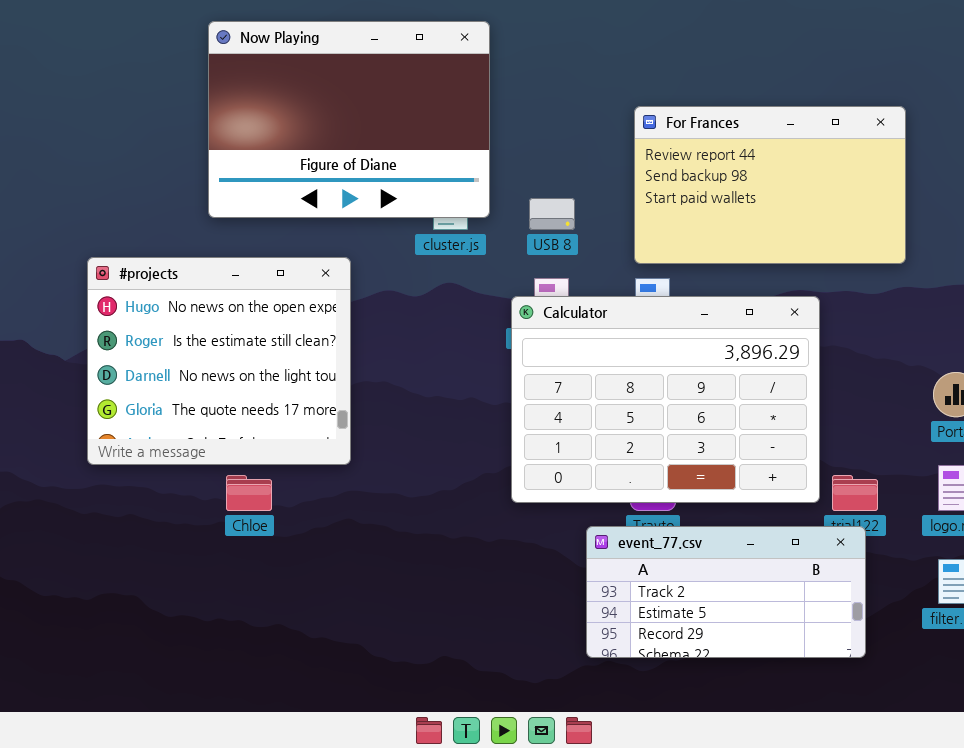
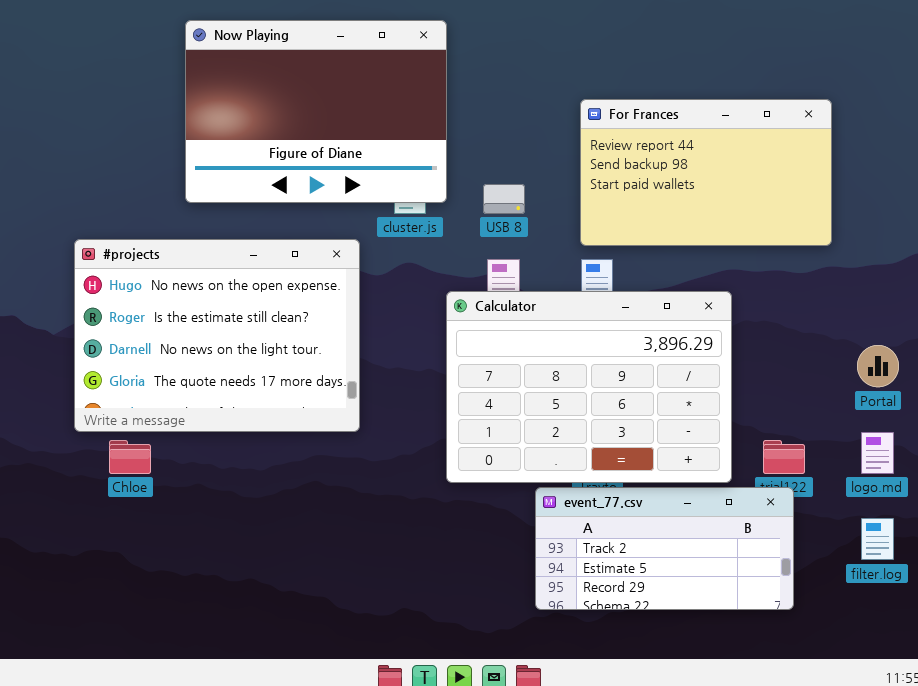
#projects: [87,257,351,465] -> [74,239,360,432], resized
Calculator: [511,296,820,503] -> [446,291,732,483], moved
Chloe: [226,475,272,511] -> [109,440,151,474], moved

